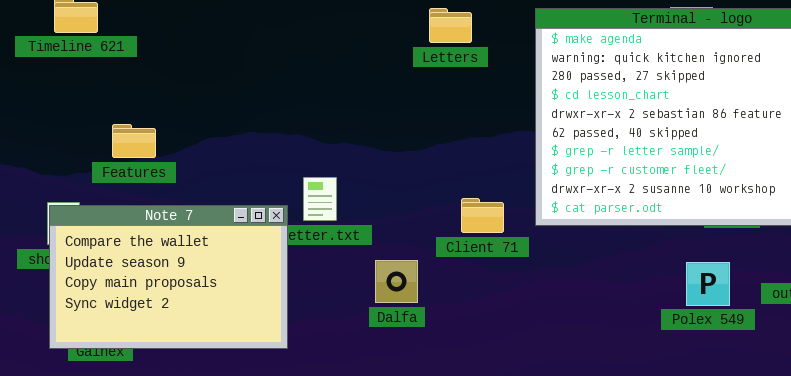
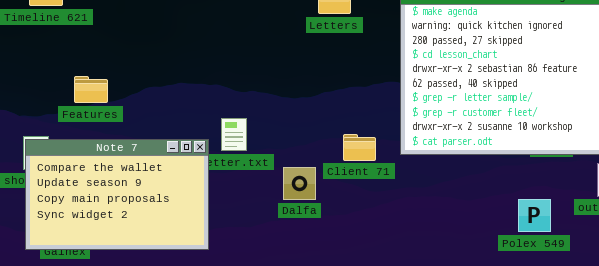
Dalfa: [375,260,418,303] -> [283,167,316,200], moved
Polex 549: [686,262,730,306] -> [518,199,551,232], moved

